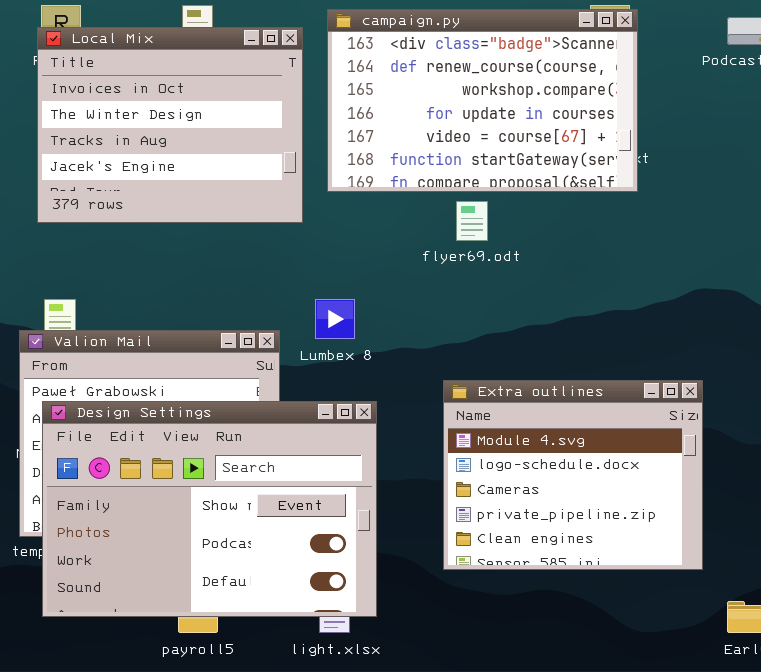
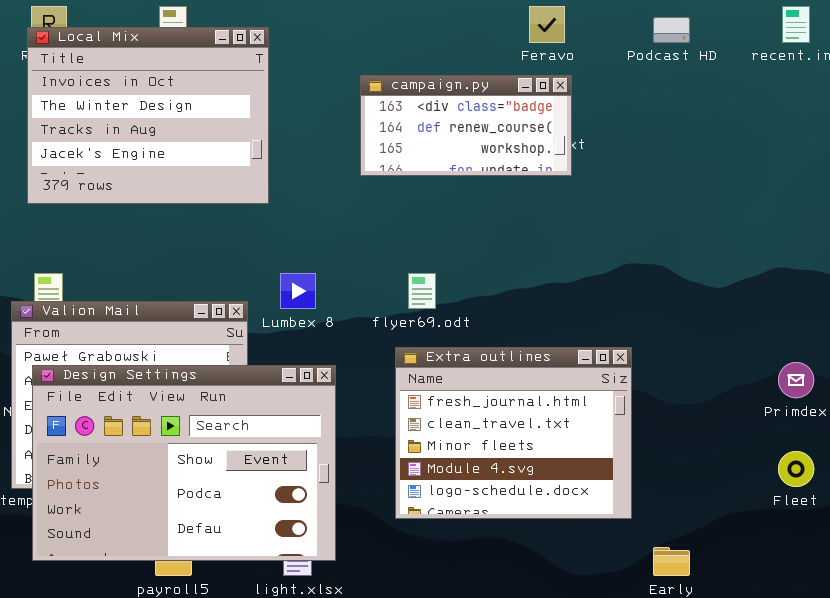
campaign.py: [327,9,638,192] -> [360,75,572,176], resized
flyer69.odt: [456,201,488,241] -> [408,273,436,309], moved
Extra outlines: [443,380,703,570] -> [395,347,632,519], scrolled up 3 rows

